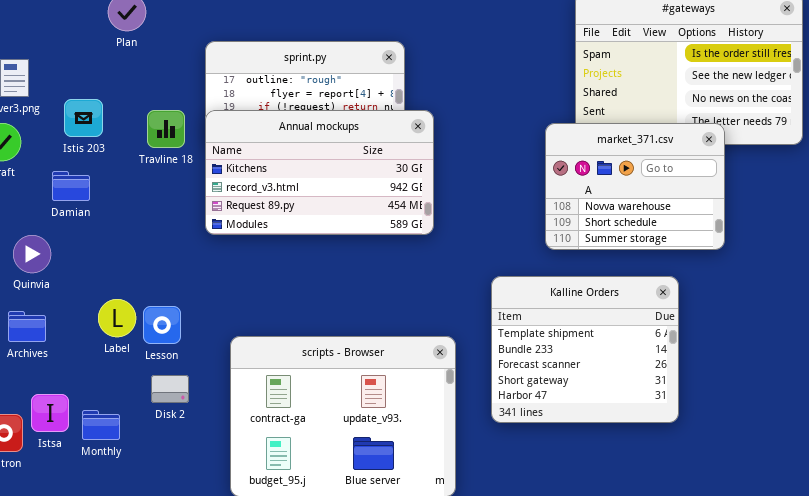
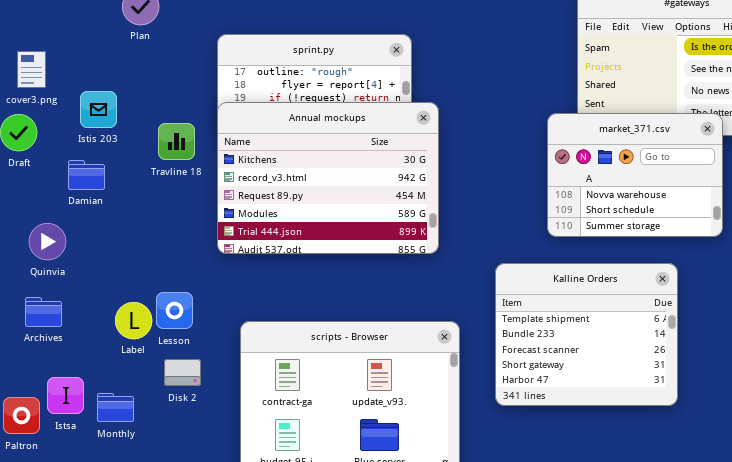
Travline 18: [147,110,185,148] -> [158,123,195,160], moved
Annual mockups: [205,110,434,235] -> [217,102,439,254], resized
Label: [98,299,136,337] -> [115,302,152,339], moved

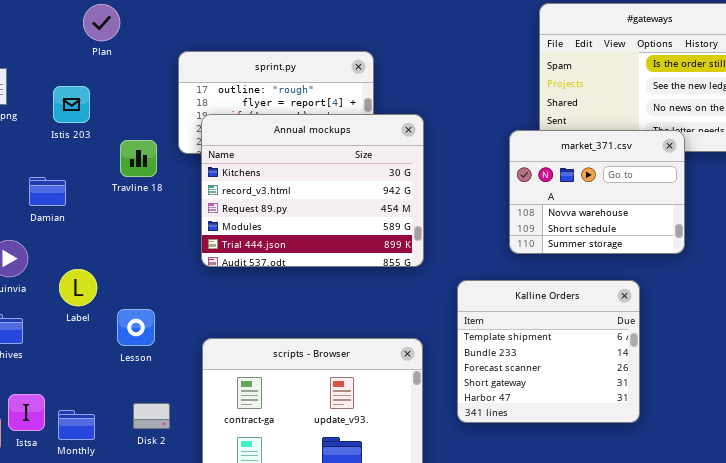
Istis 203: [80,91,117,128] -> [53,86,90,123], moved
Annual mockups: [217,102,439,254] -> [201,114,424,267], moved
Label: [115,302,152,339] -> [59,269,97,306], moved
Disk 2: [164,359,201,386] -> [133,403,170,429], moved

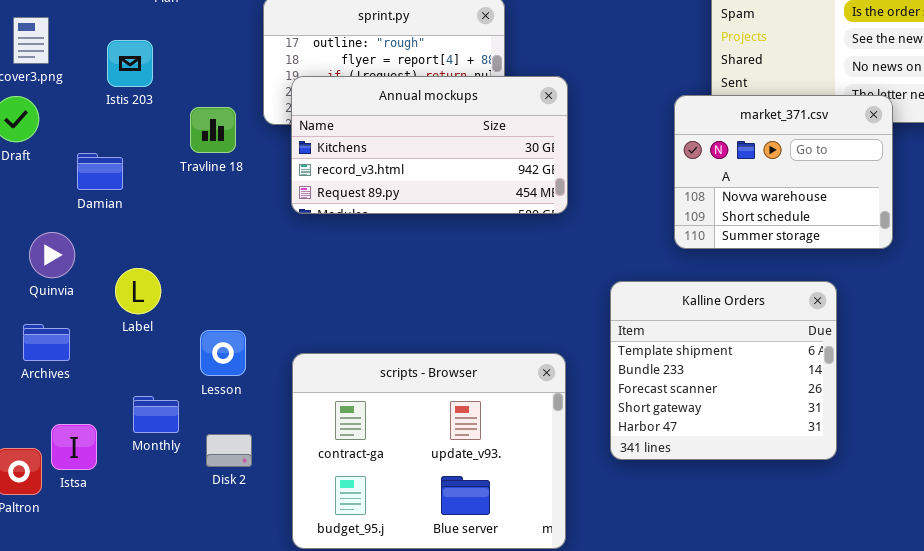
Annual mockups: [201,114,424,267] -> [291,76,568,214], resized
Lesson: [117,309,155,346] -> [200,330,246,376], moved
Monthly: [58,410,95,440] -> [133,396,179,433], moved

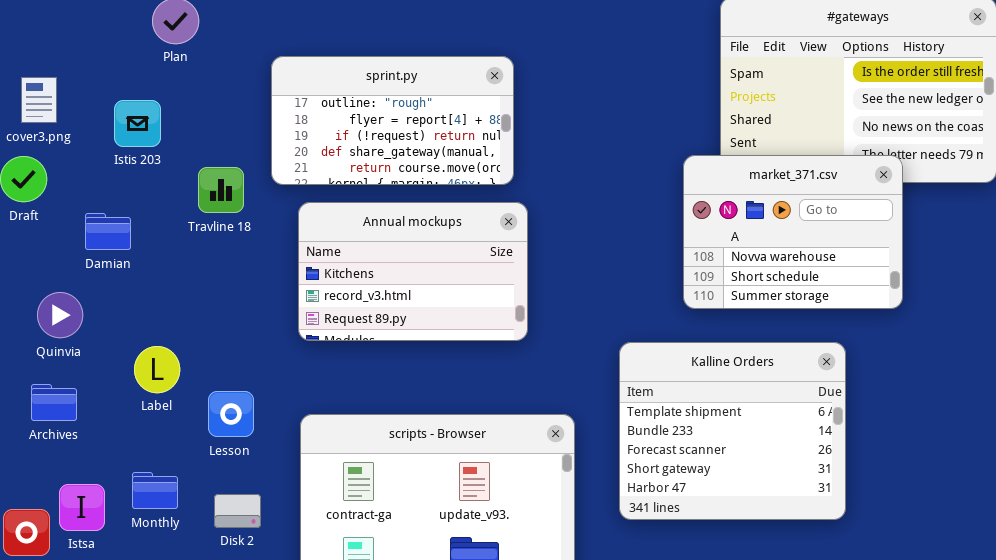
Annual mockups: [291,76,568,214] -> [298,202,528,341], moved, resized
Label: [115,268,161,314] -> [134,346,180,393], moved
Monthly: [133,396,179,433] -> [132,472,178,509], moved

